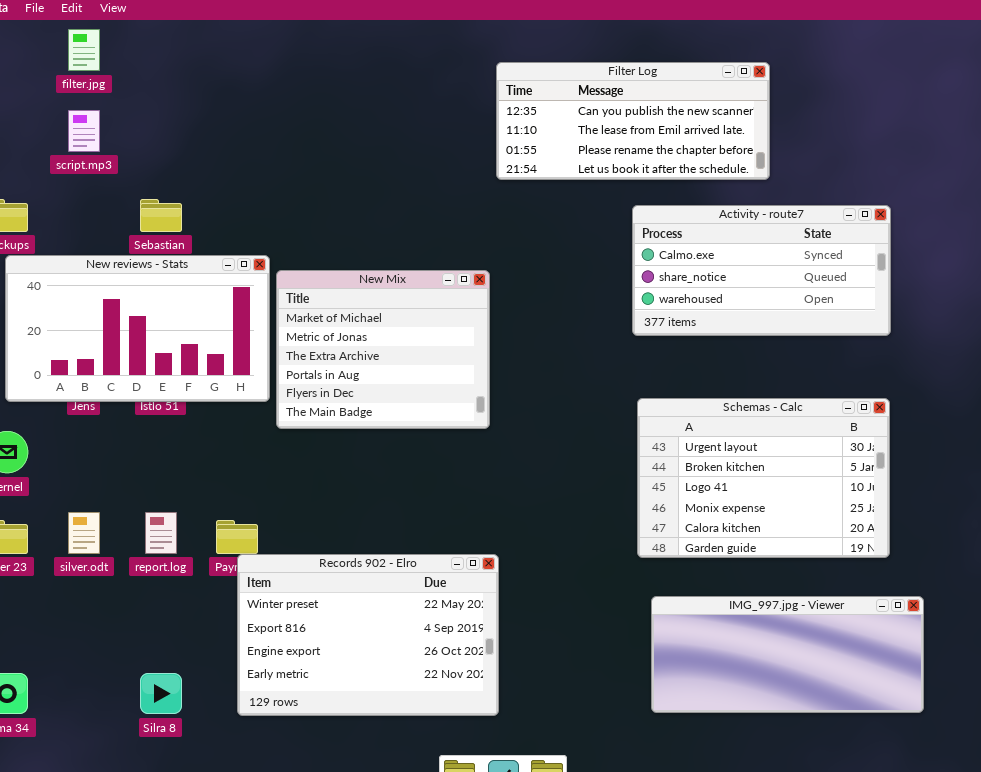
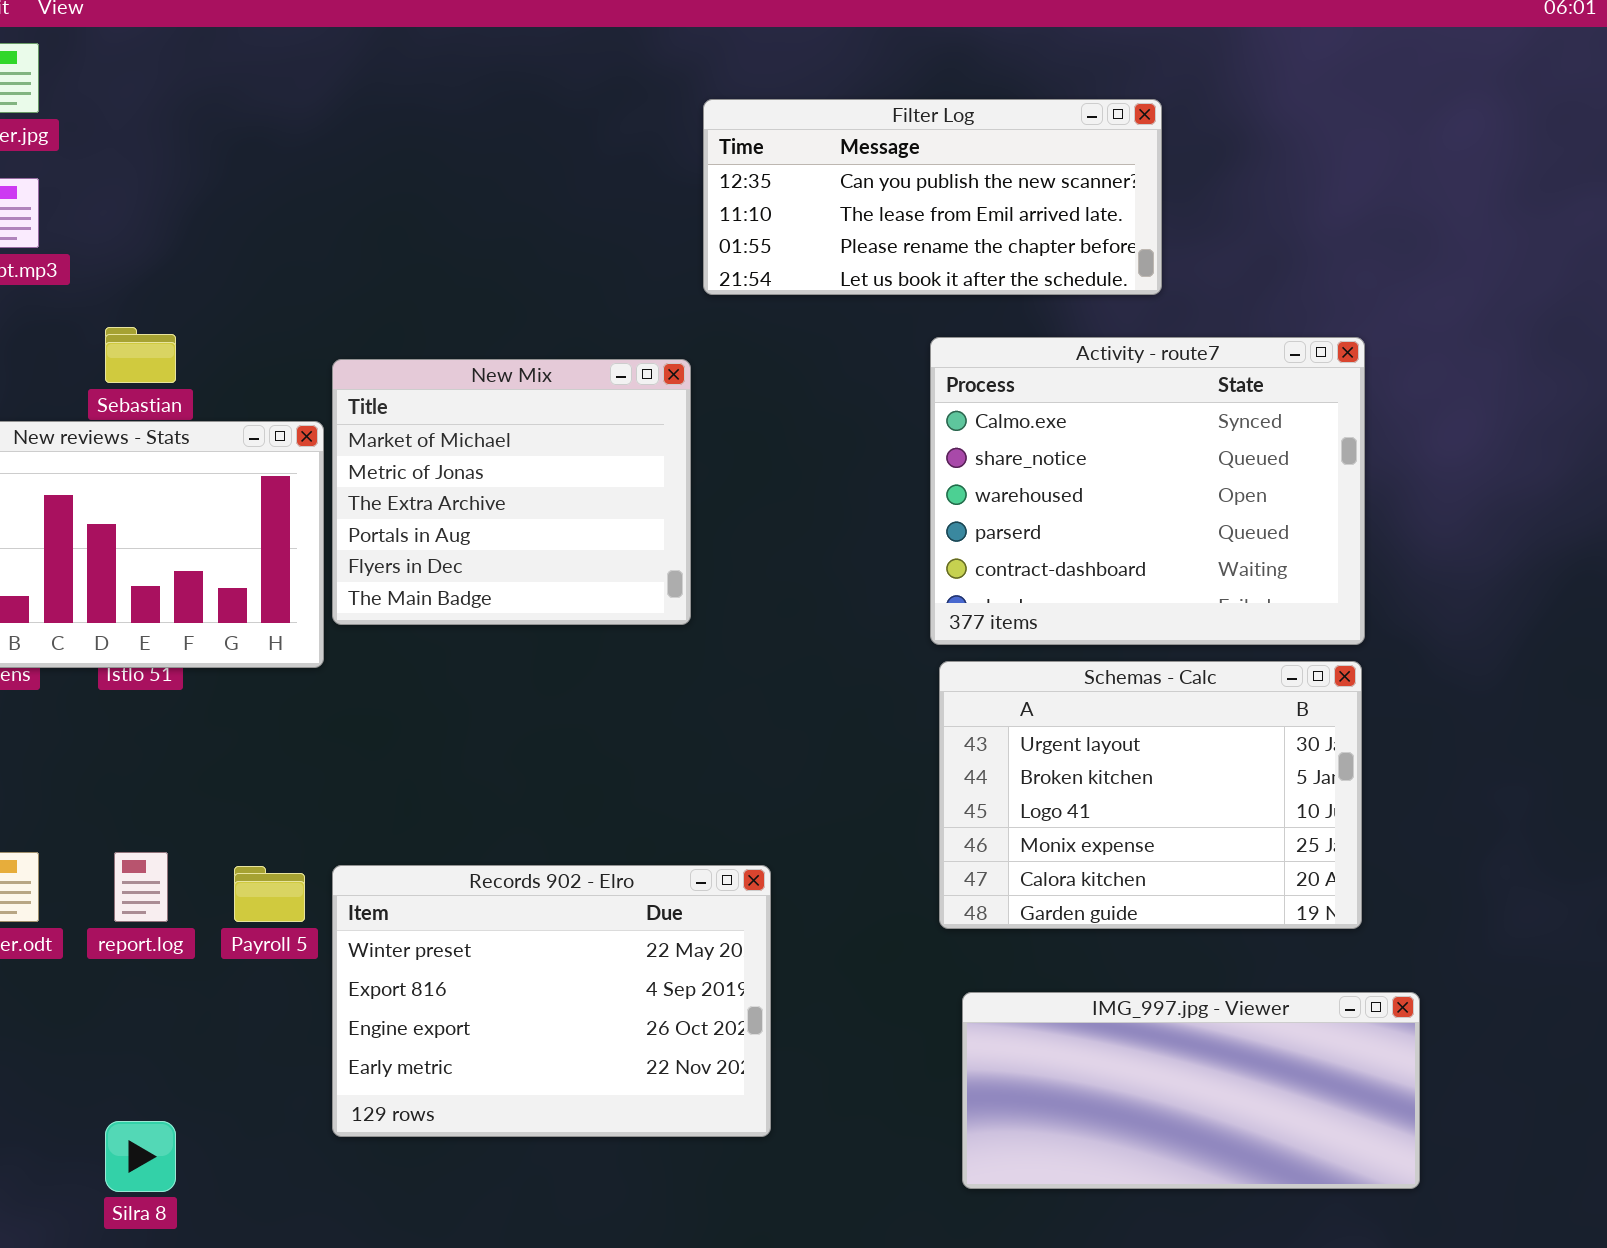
Activity - route7: [632,205,891,336] -> [930,337,1365,645], resized
New Mix: [276,270,490,429] -> [332,359,691,625], moved
Records 902 - Elro: [237,554,499,716] -> [332,865,771,1137], moved

